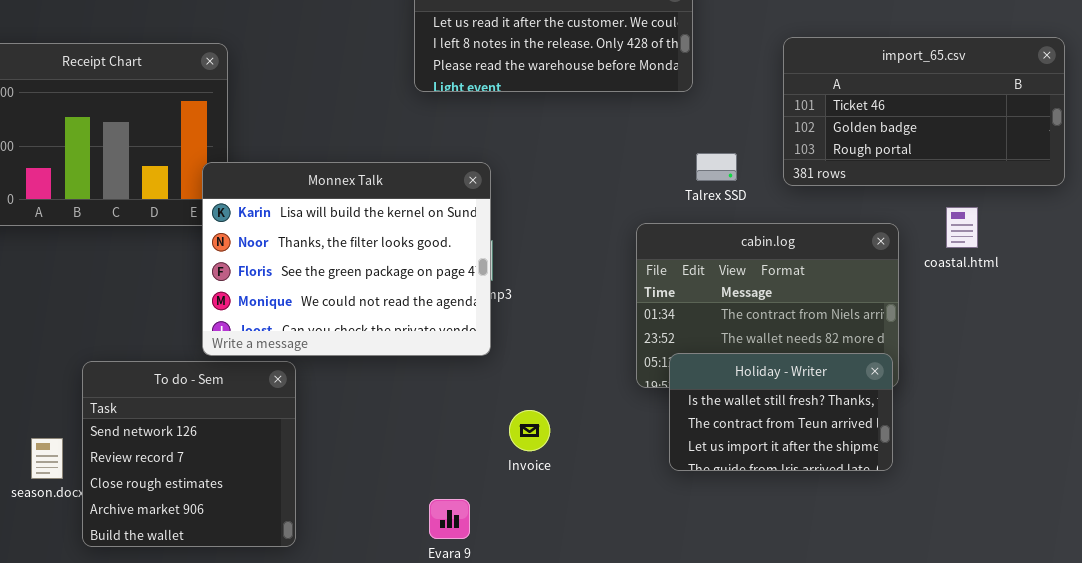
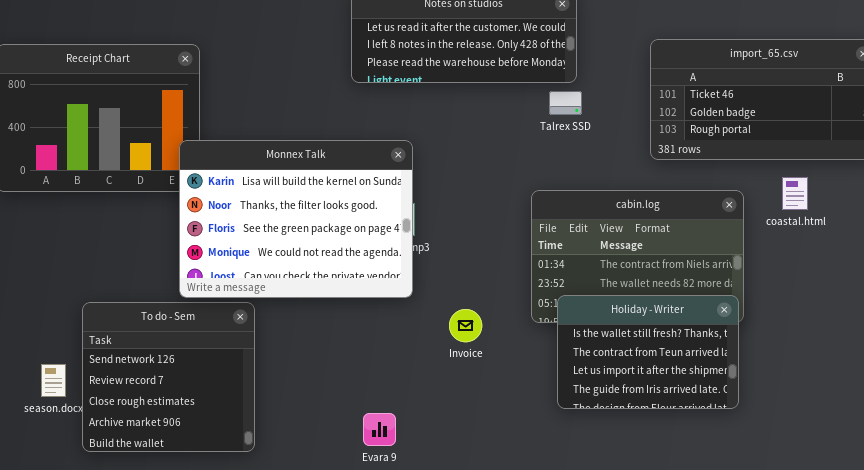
Talrex SSD: [696,153,737,181] -> [549,91,582,115], moved
Holiday - Writer: [669,353,893,471] -> [557,295,739,409], resized
Invoice: [509,410,550,451] -> [449,309,482,342], moved

